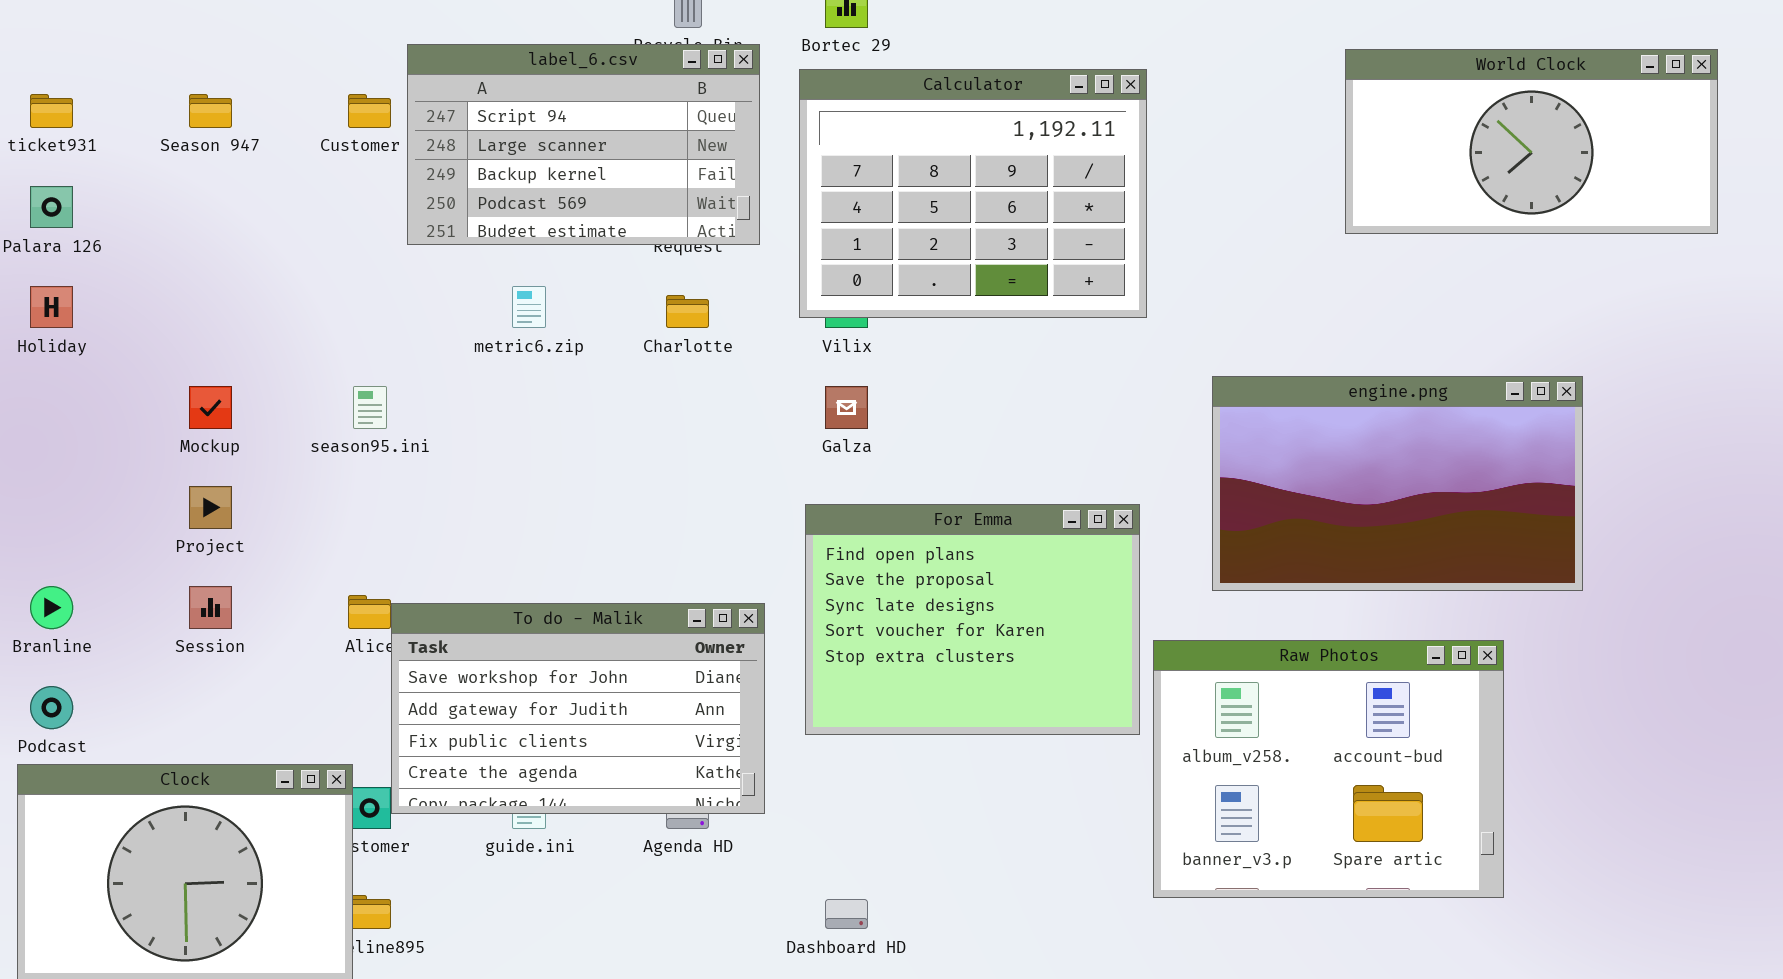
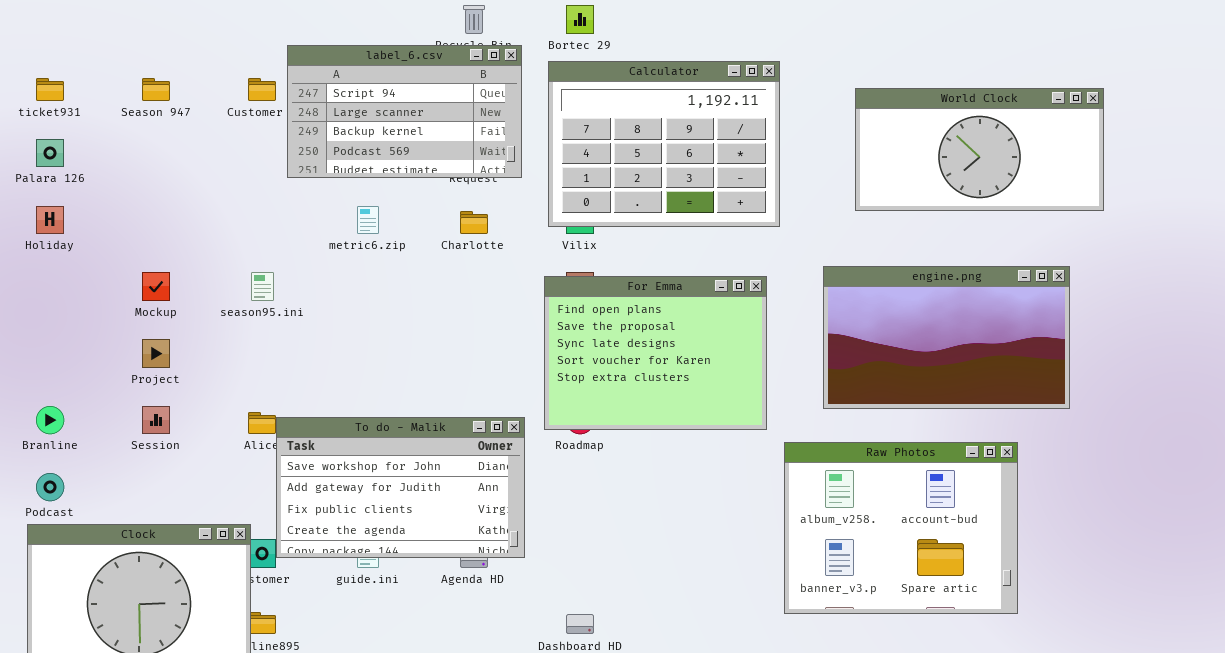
World Clock: [1345,49,1718,234] -> [855,88,1104,211], moved
For Emma: [805,504,1140,735] -> [544,276,767,430], moved

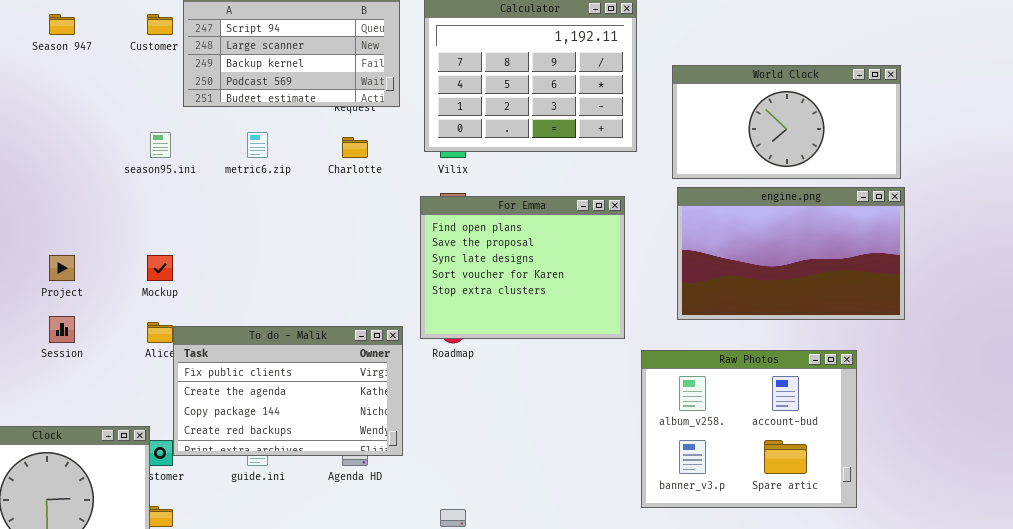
World Clock: [855,88,1104,211] -> [672,65,901,179], moved
Mockup: [142,272,170,301] -> [147,255,173,281], moved
season95.ini: [251,272,274,301] -> [150,132,171,158], moved
To do - Malik: [276,417,525,558] -> [173,326,403,456], scrolled down 2 rows

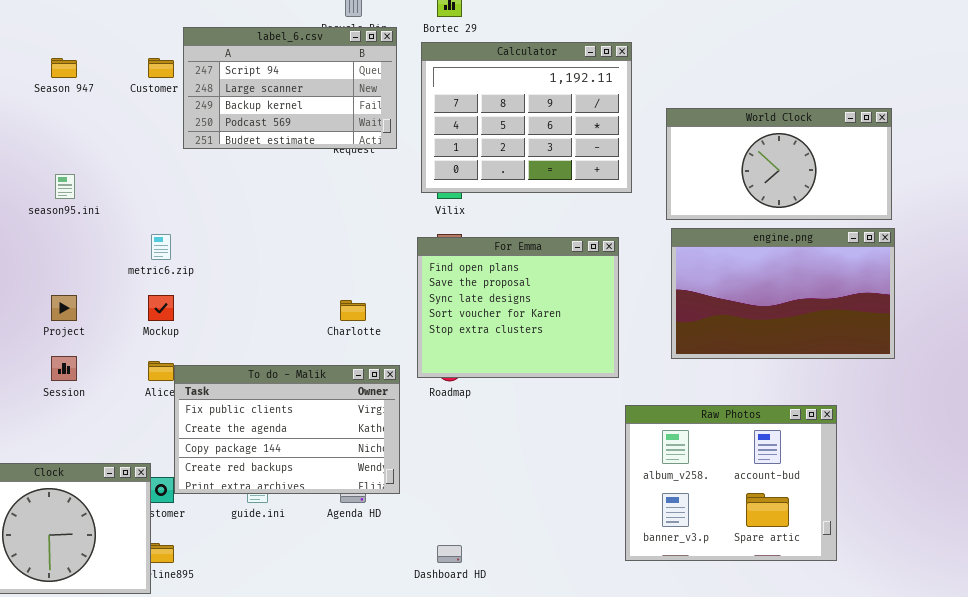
season95.ini: [150,132,171,158] -> [55,174,75,199], moved
metric6.zip: [247,132,268,158] -> [151,234,171,260], moved
Charlotte: [342,137,368,158] -> [340,300,366,321], moved
Raw Photos: [641,350,857,508] -> [625,405,837,561], moved

